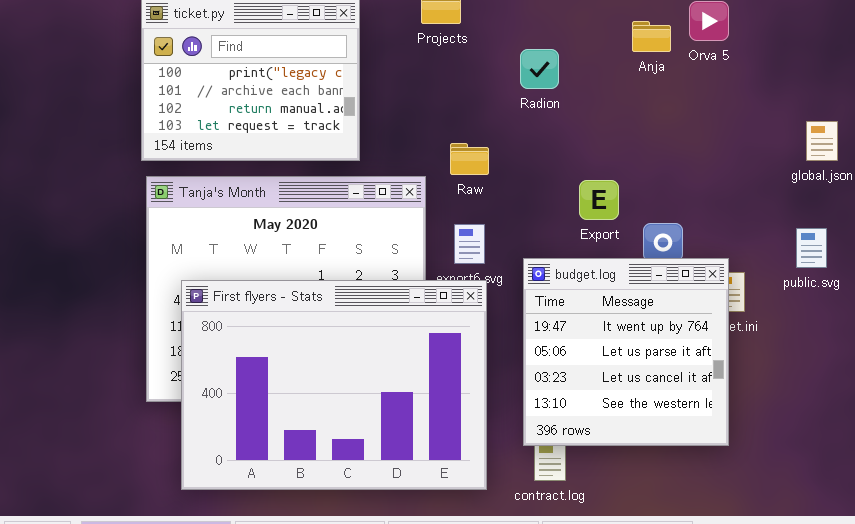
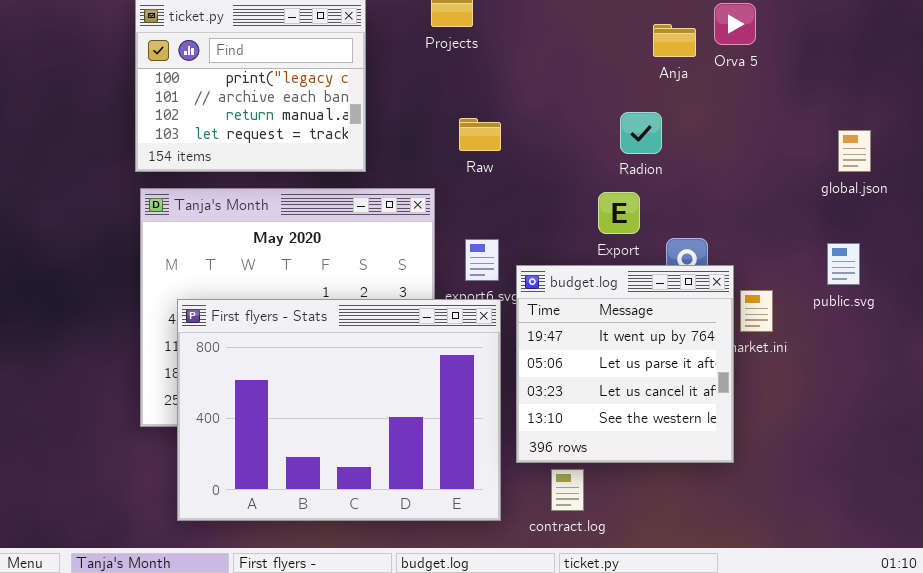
Radion: [520,49,559,89] -> [620,112,662,154], moved
Raw: [450,143,489,175] -> [459,118,501,151], moved
budget.log: [523,258,729,446] -> [516,265,734,463], moved

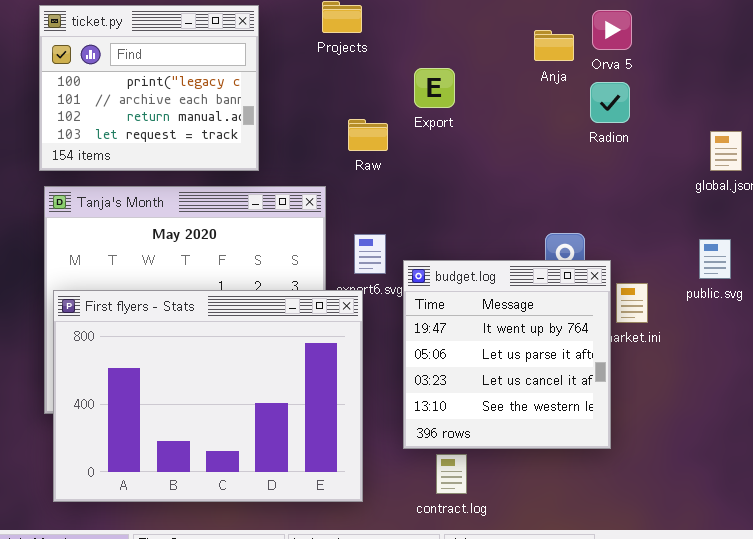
Radion: [620,112,662,154] -> [590,82,630,123], moved
Export: [598,192,640,234] -> [414,68,455,108], moved
First flyers - Stats: [177,299,501,521] -> [53,290,363,502], moved

